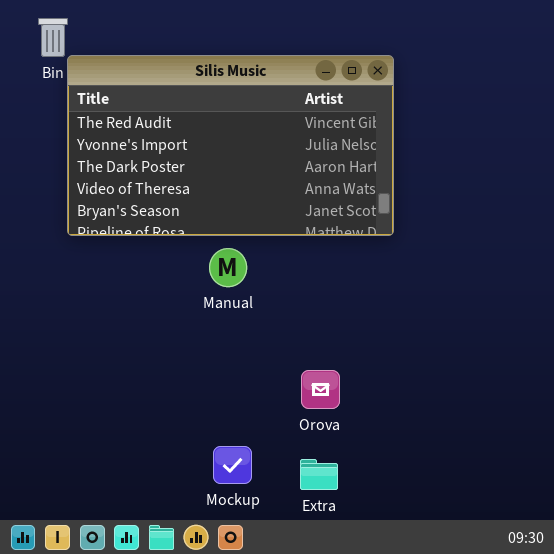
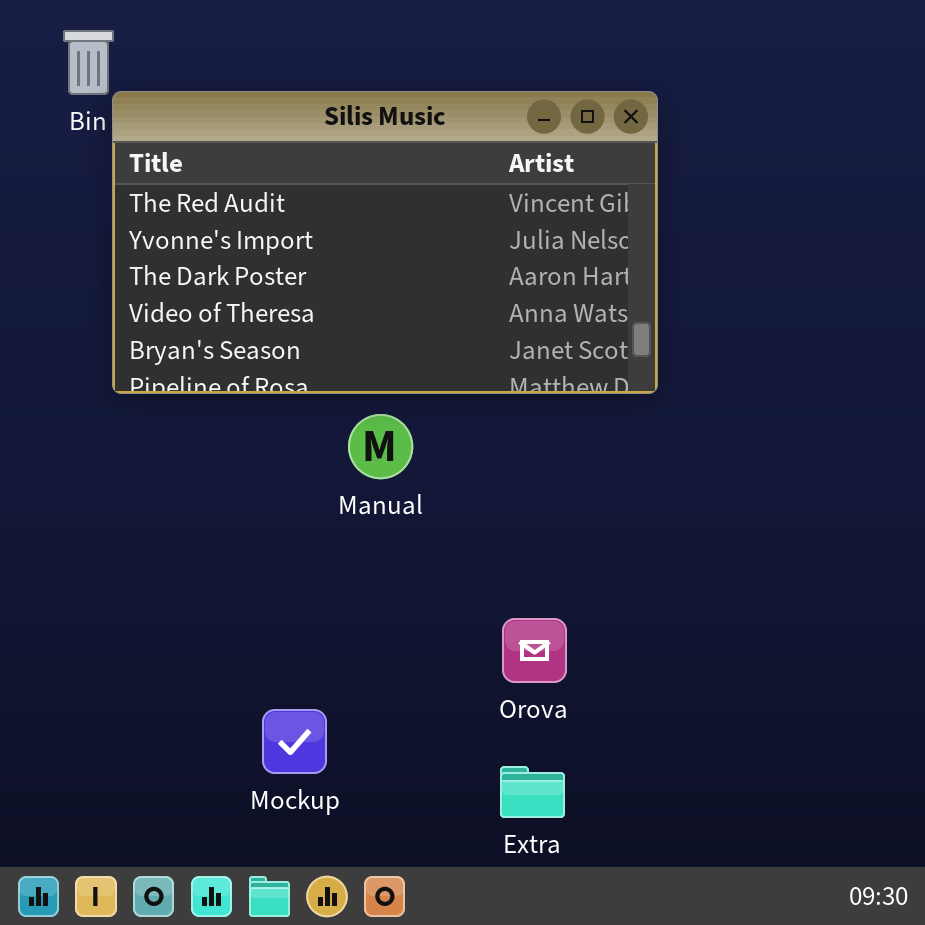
Mockup: [213,446,252,484] -> [262,709,327,774], moved

